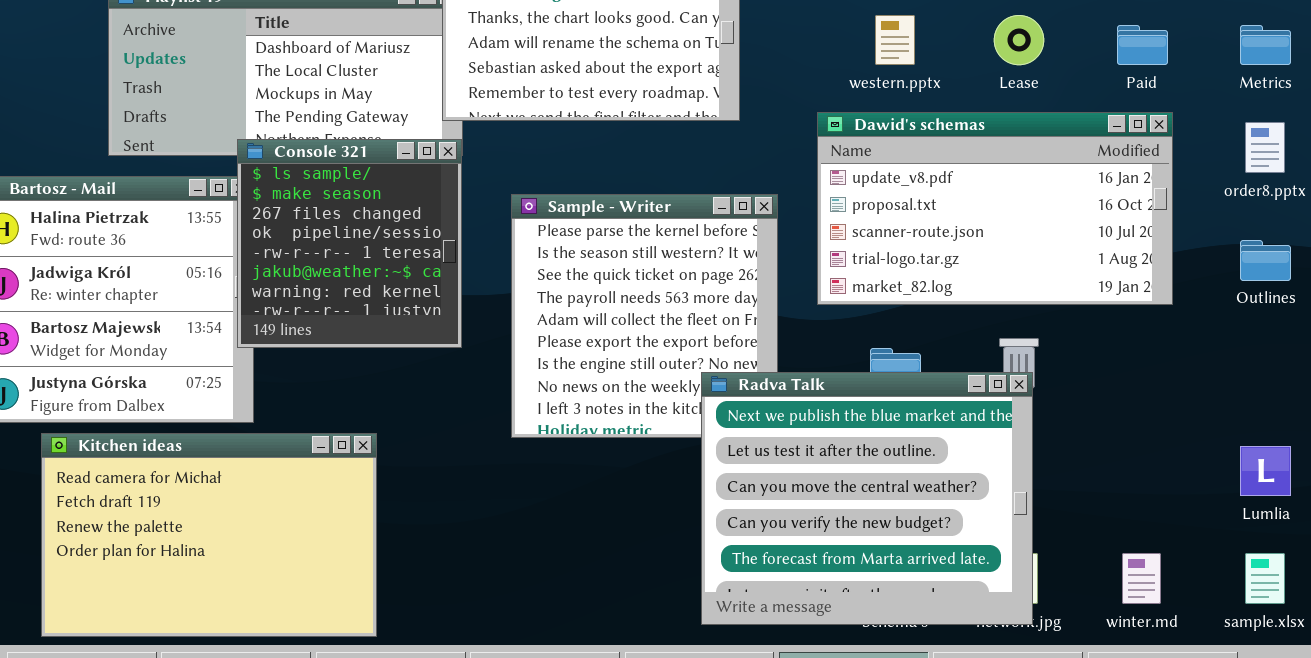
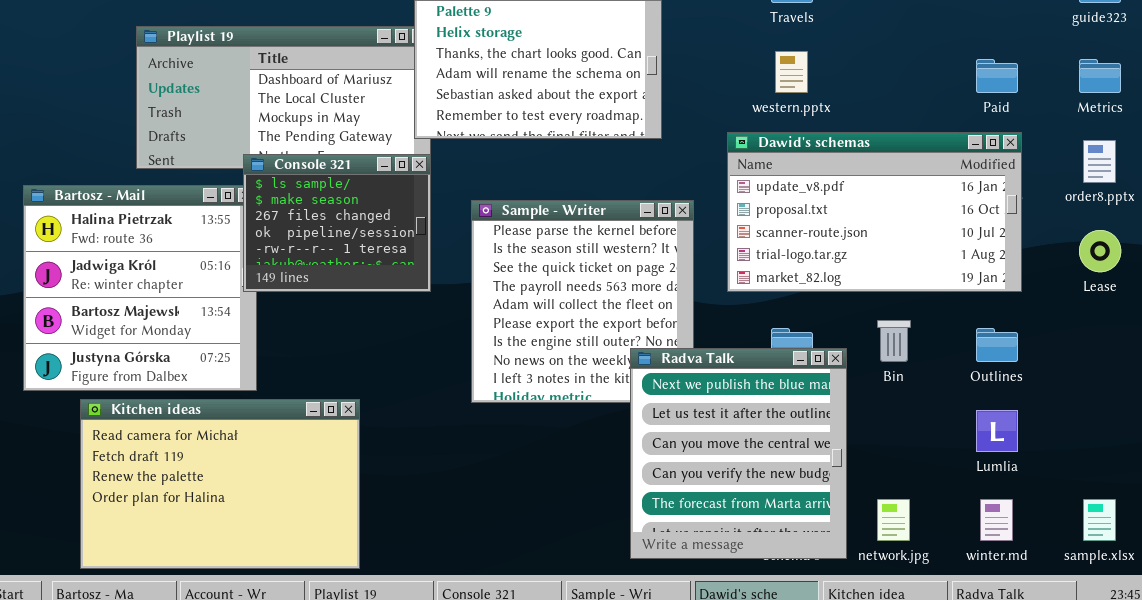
Lease: [994,15,1044,65] -> [1079,230,1121,272], moved
Console 321: [237,139,462,348] -> [243,154,431,292], resized
Outlines: [1240,240,1291,281] -> [976,328,1018,362], moved
Radva Talk: [701,372,1033,625] -> [630,348,847,559], resized
Lumlia: [1240,446,1291,496] -> [976,410,1018,452], moved

